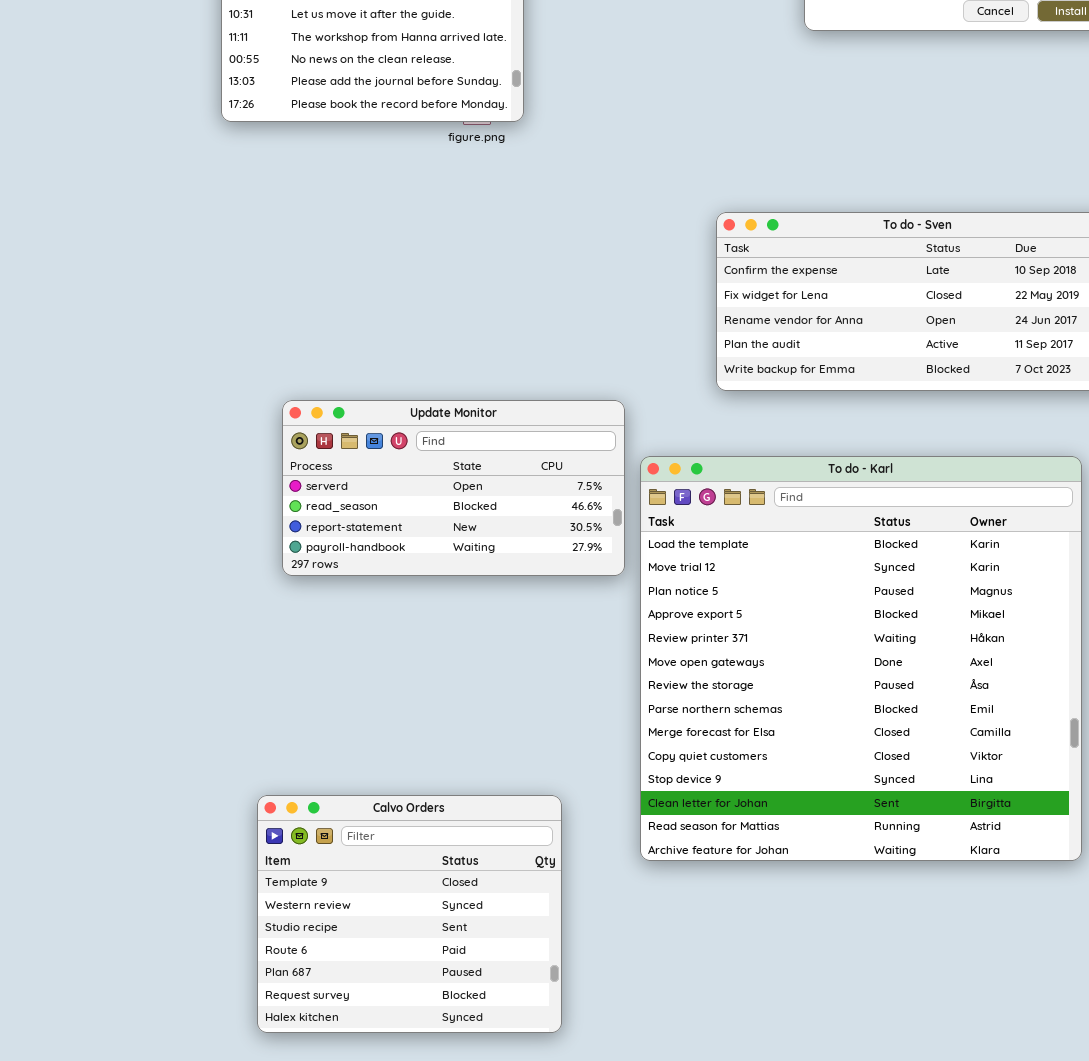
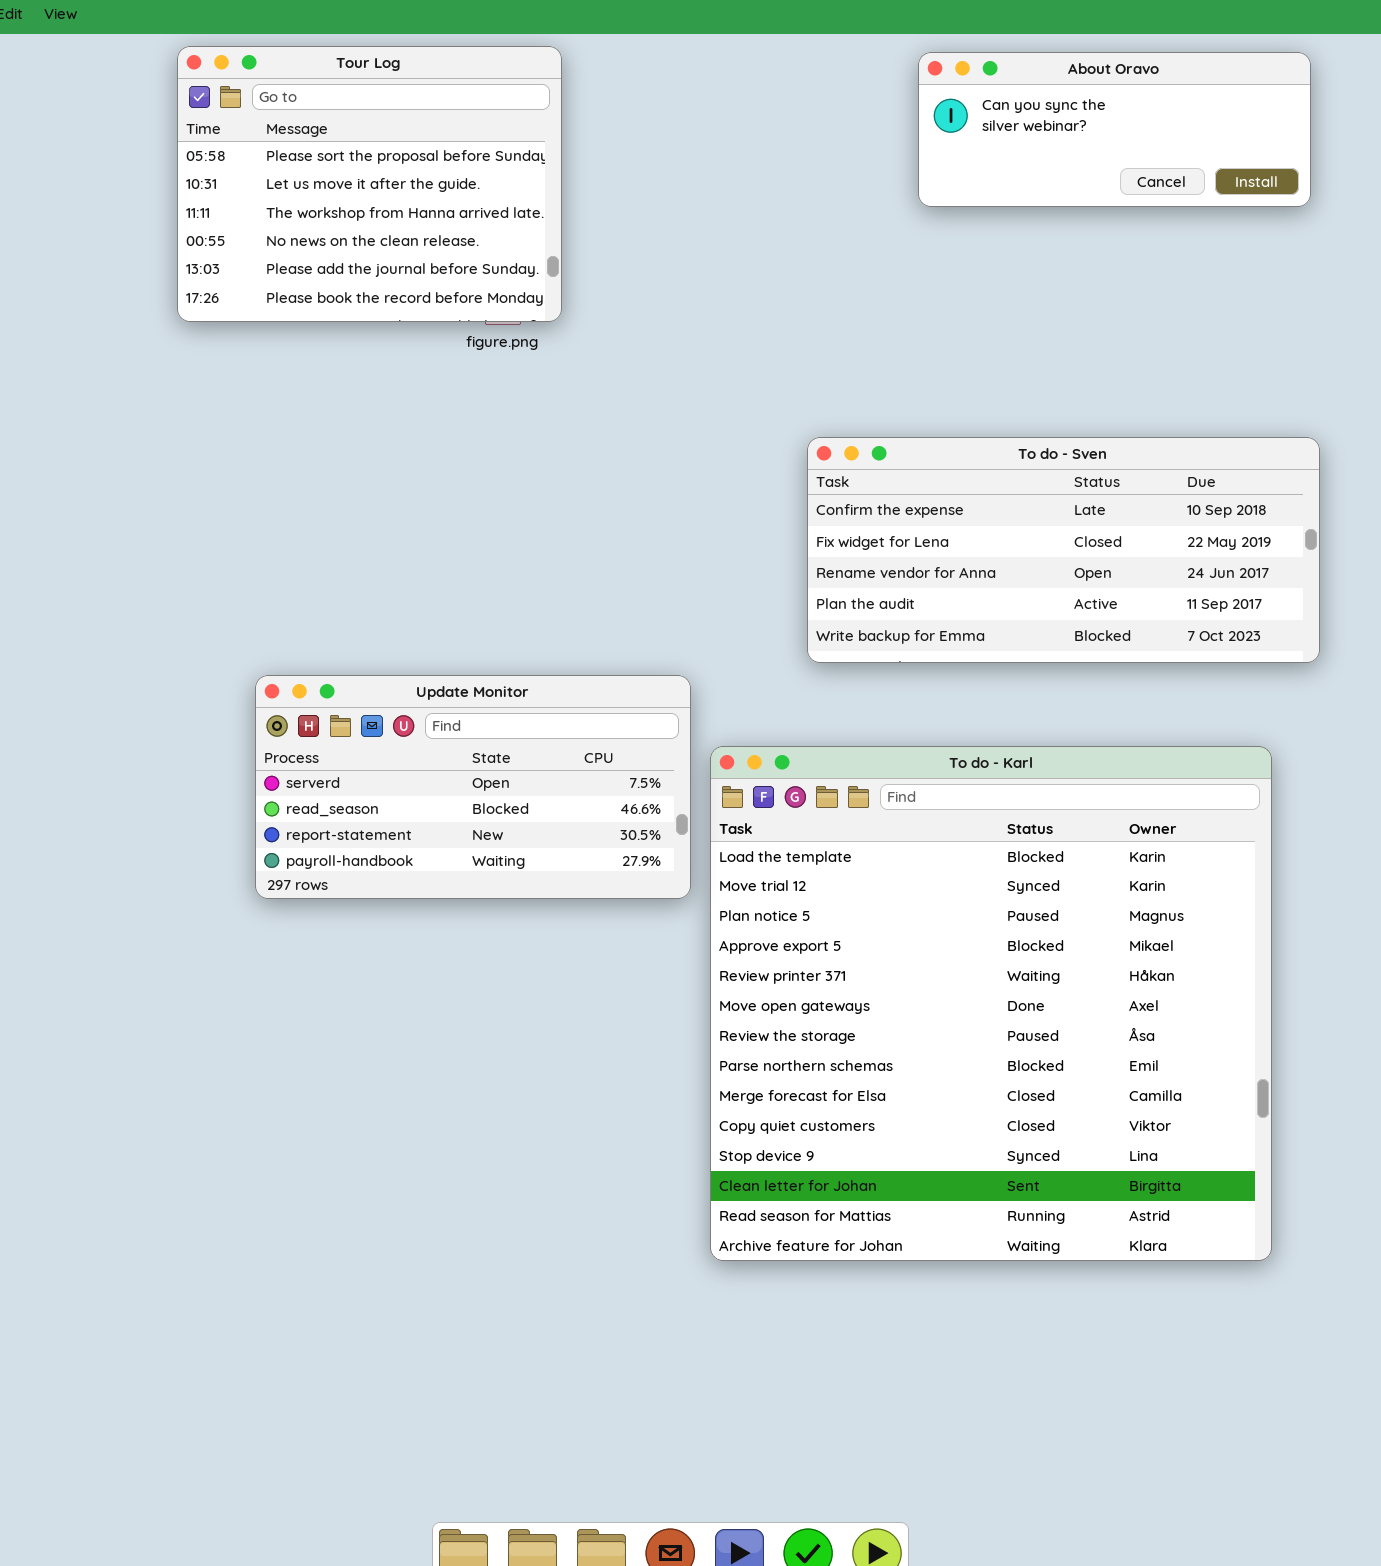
Calvo Orders: [257,795,562,1033] -> none, closed

